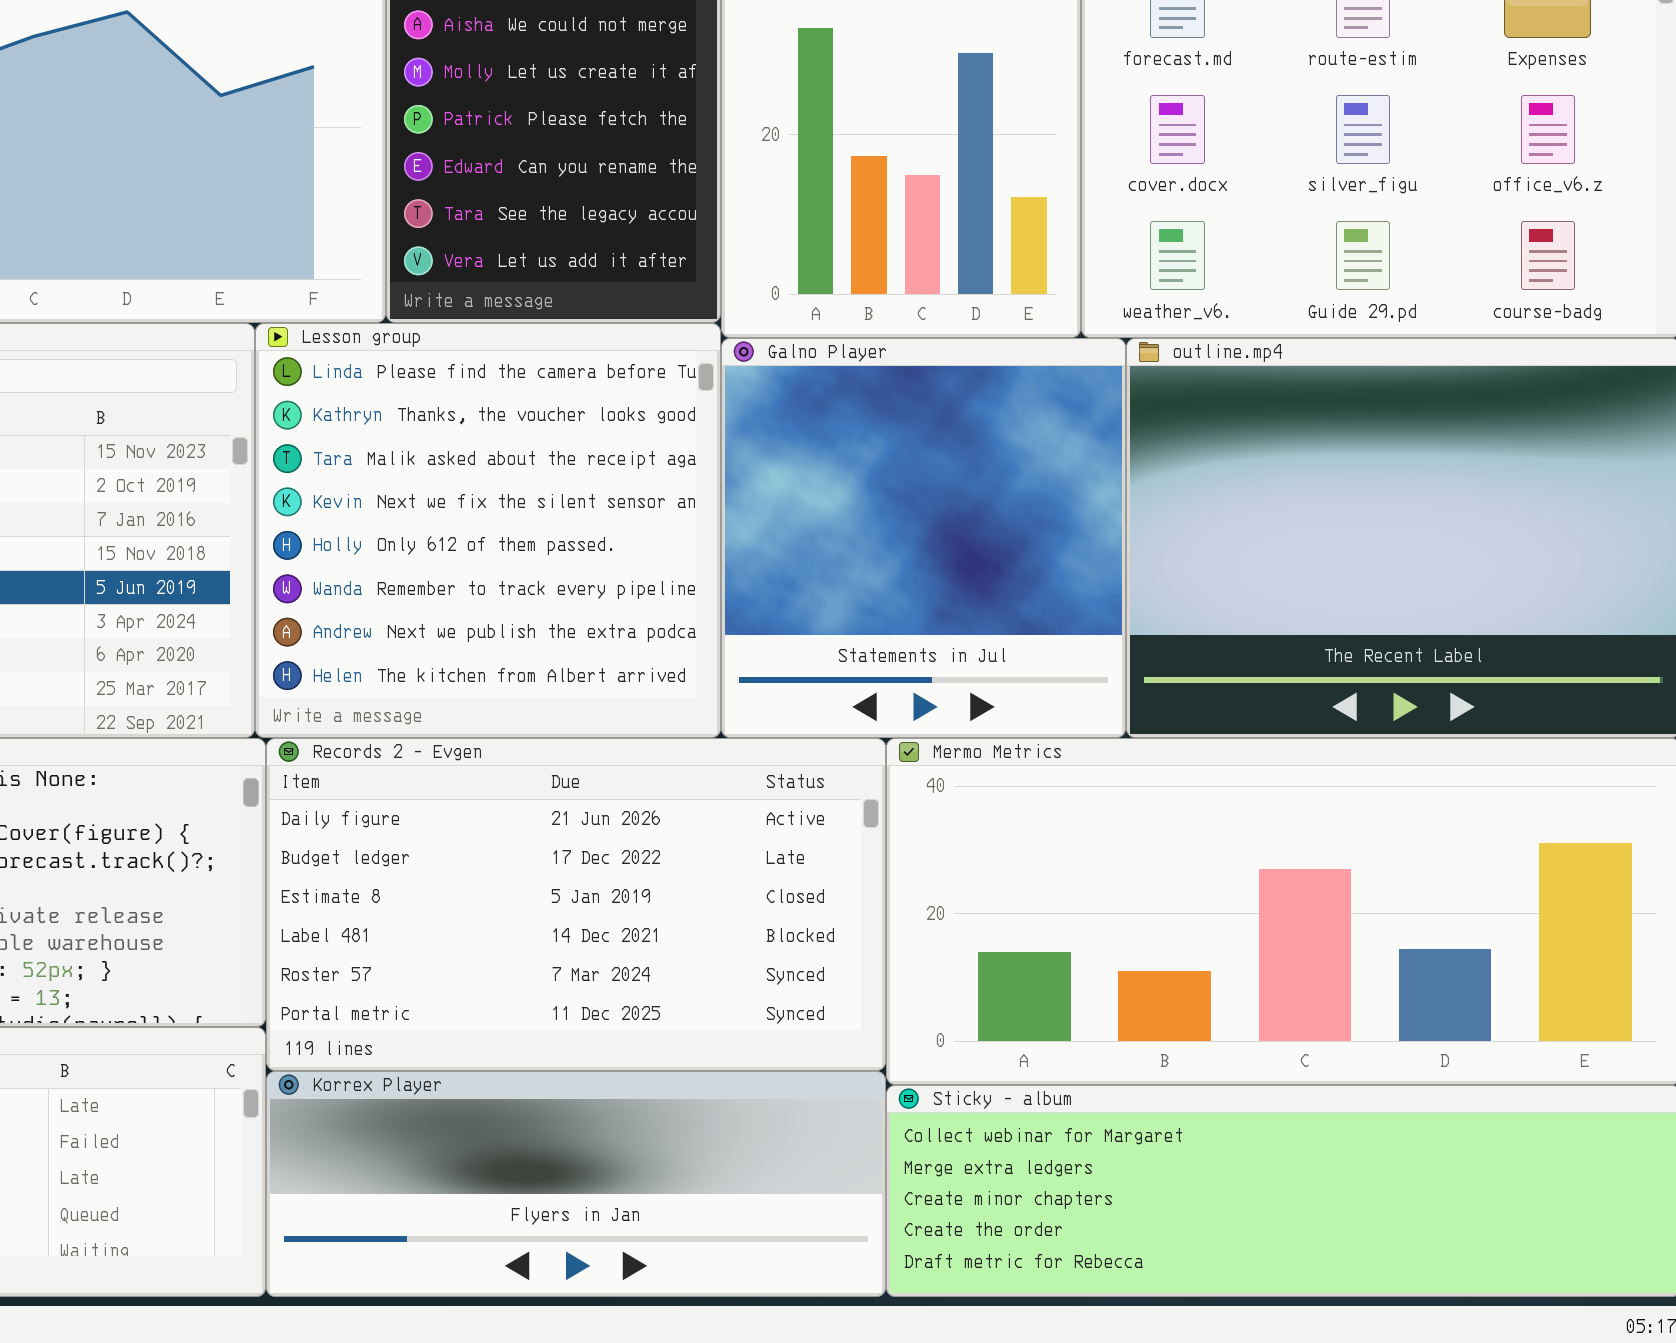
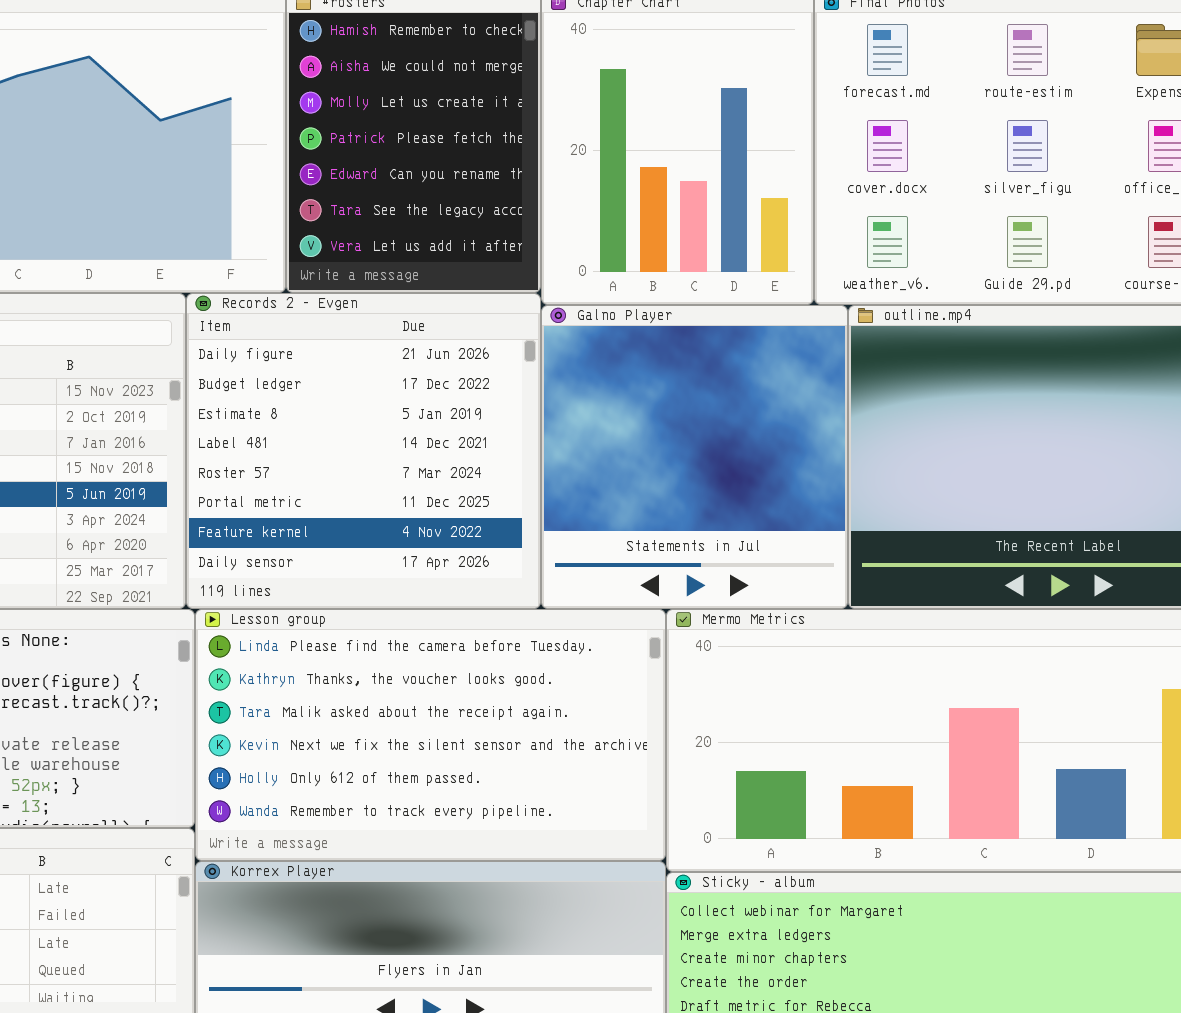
Lesson group: [255,323,721,738] -> [195,609,666,861], moved, resized
Records 2 - Evgen: [266,738,886,1071] -> [186,293,541,609], moved, resized

